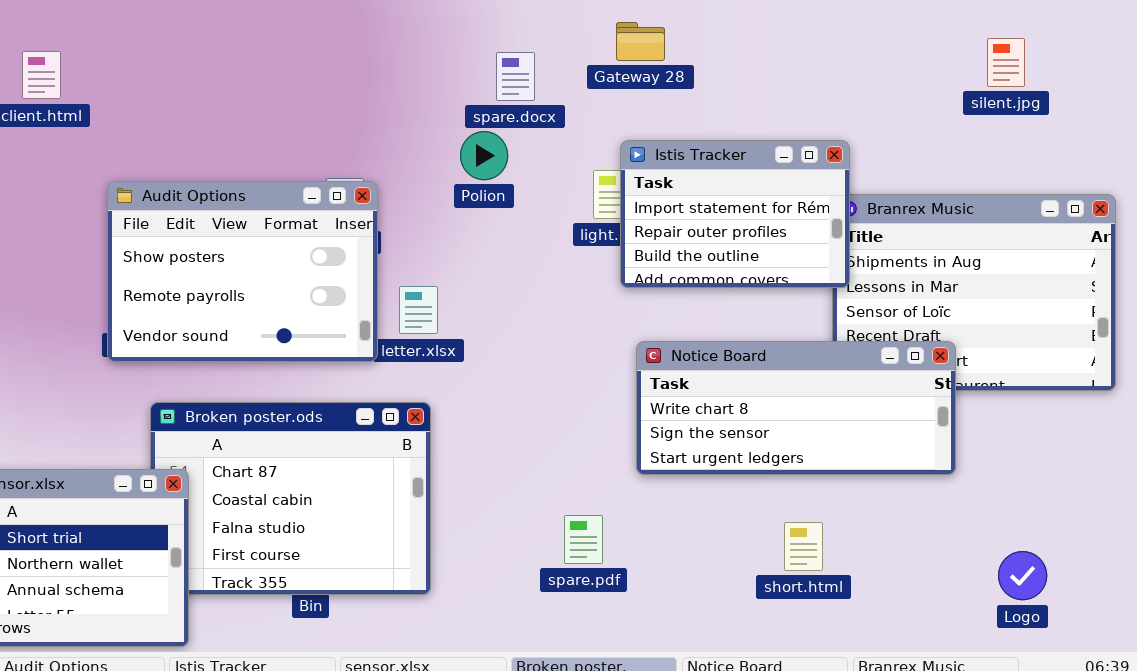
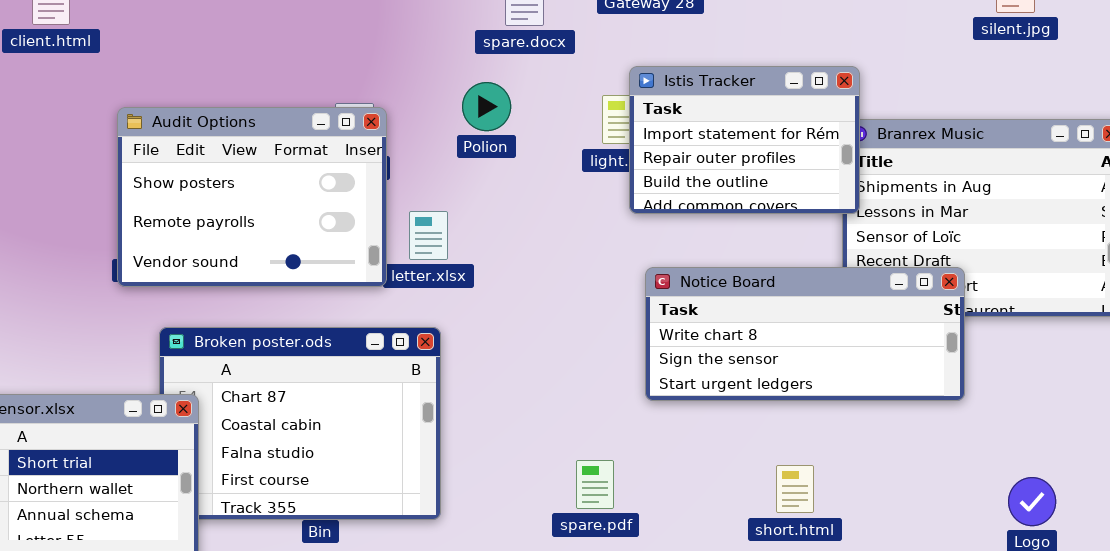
Polion: [460,131,508,180] -> [462,82,511,131], moved
spare.pdf: [564,515,603,564] -> [576,460,614,509], moved
short.html: [784,522,823,571] -> [776,465,814,513], moved

